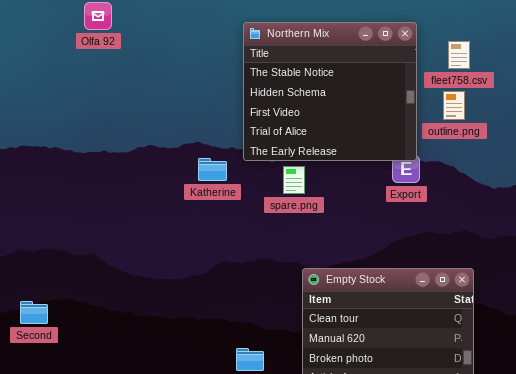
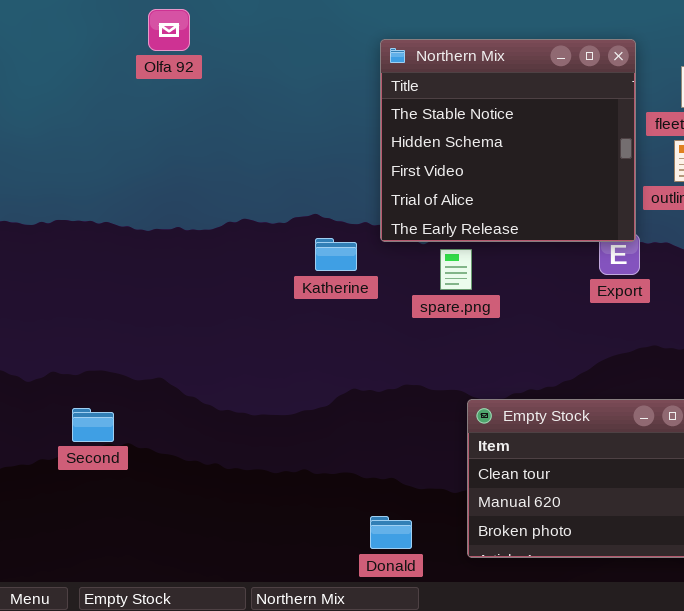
Second: [20,301,48,324] -> [72,408,114,442], moved

